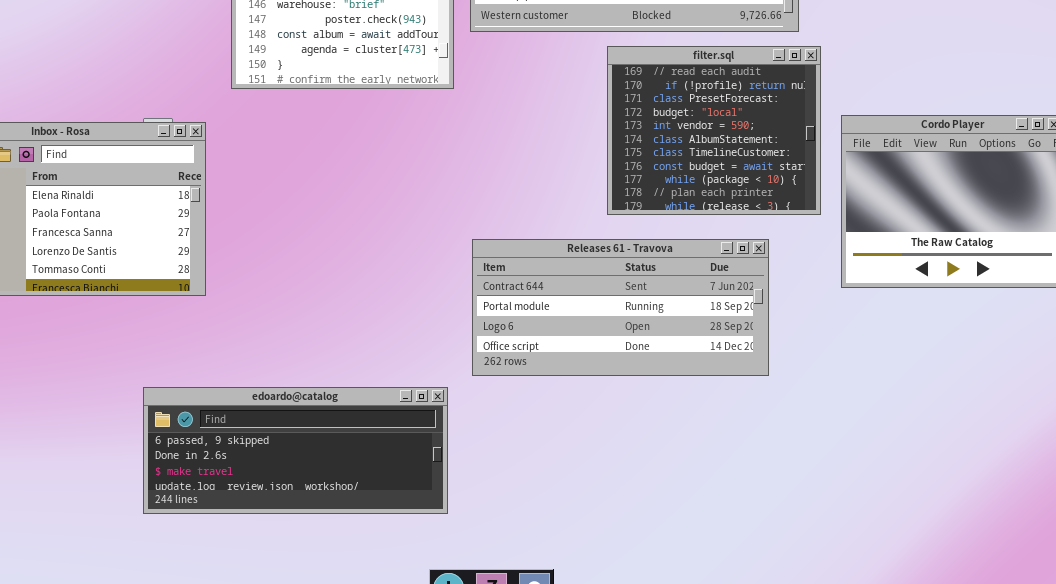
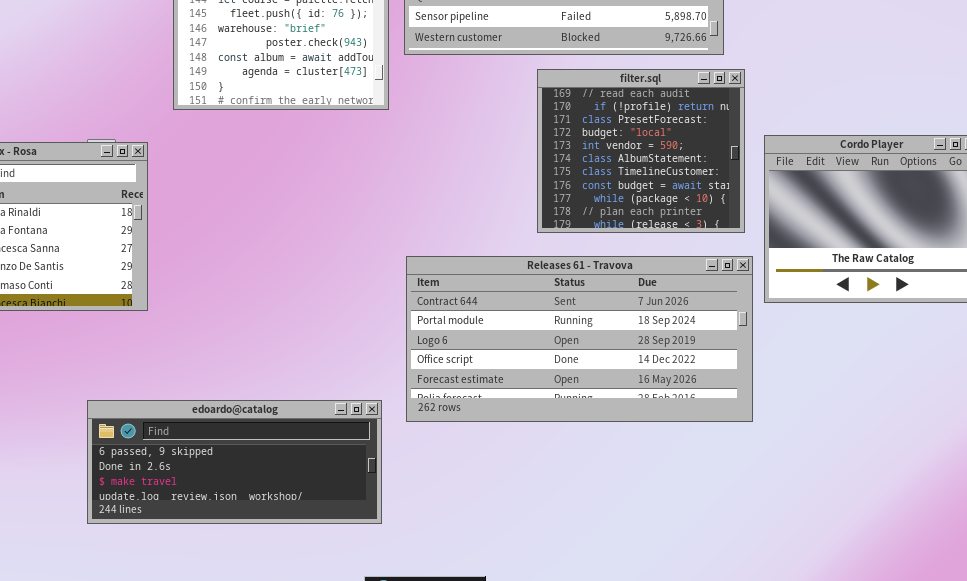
Releases 61 - Travova: [472,239,769,376] -> [406,256,753,422], resized

